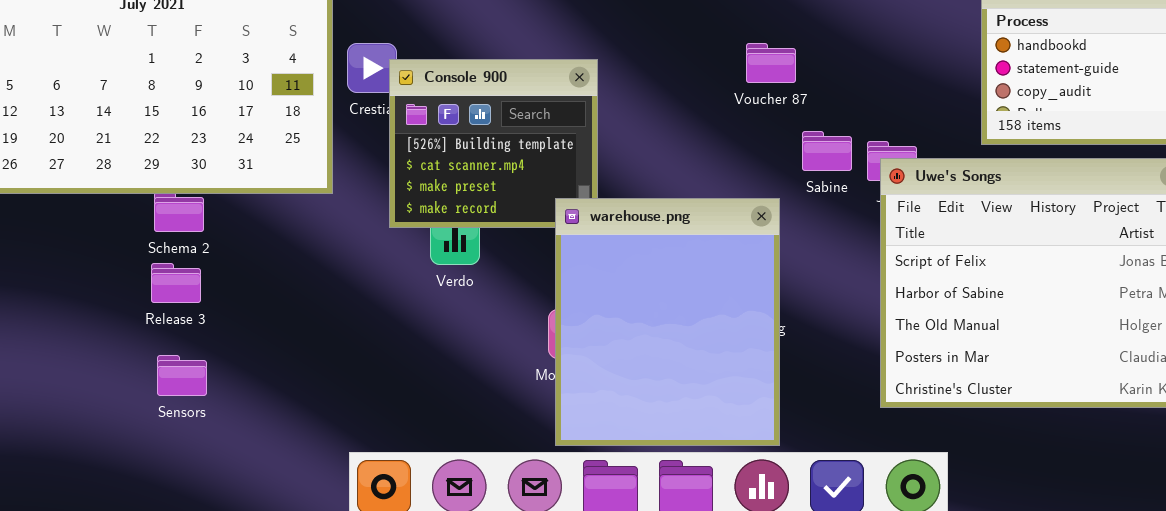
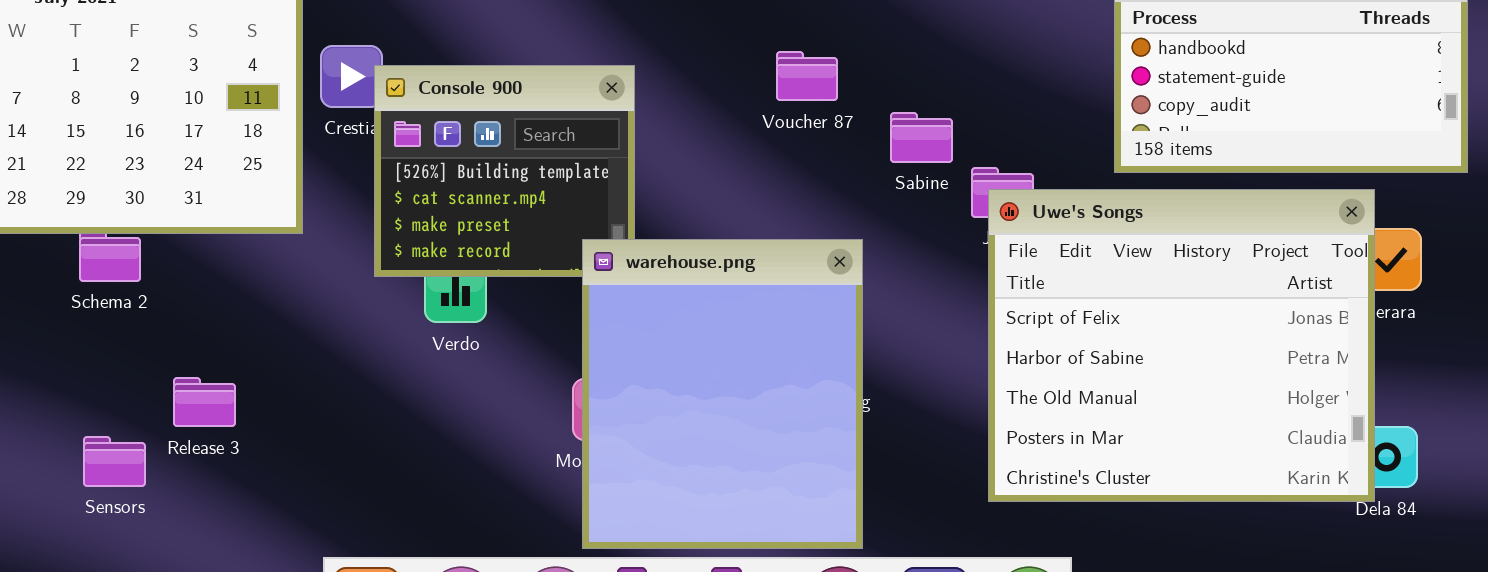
Voucher 87: [746,43,796,83] -> [776,51,838,101], moved
Sabine: [802,131,852,171] -> [890,112,953,163], moved
Release 3: [151,263,201,303] -> [173,377,236,427], moved

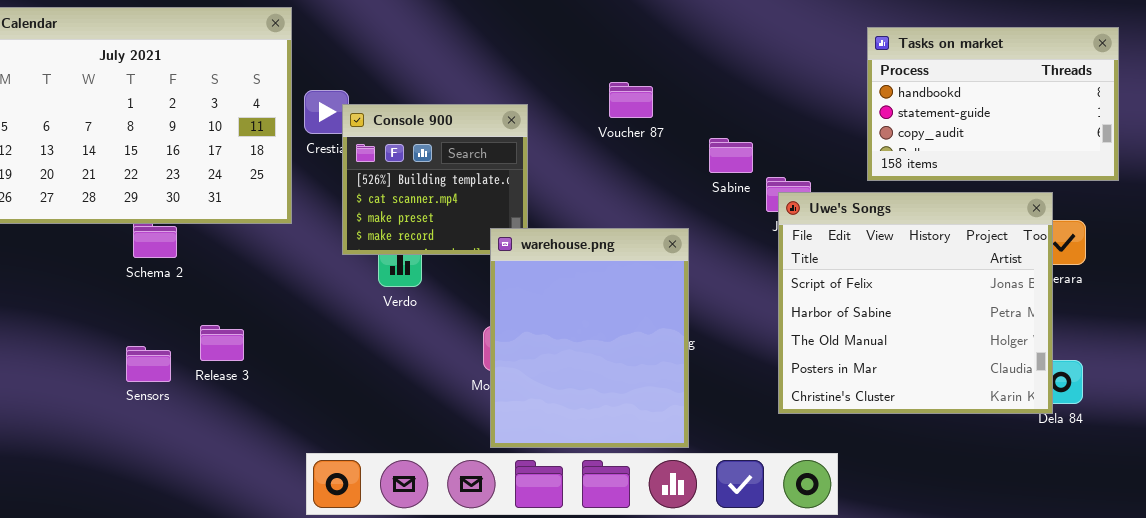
Voucher 87: [776,51,838,101] -> [609,82,653,118], moved
Sensors: [83,436,146,487] -> [126,346,171,382], moved

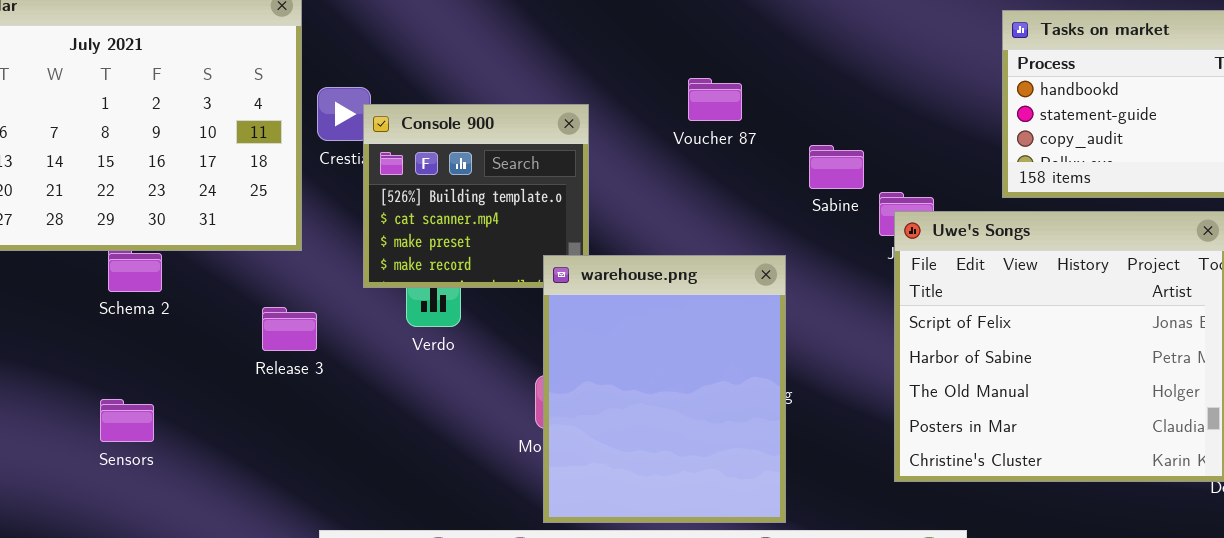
Release 3: [200,325,244,361] -> [262,307,317,351], moved

